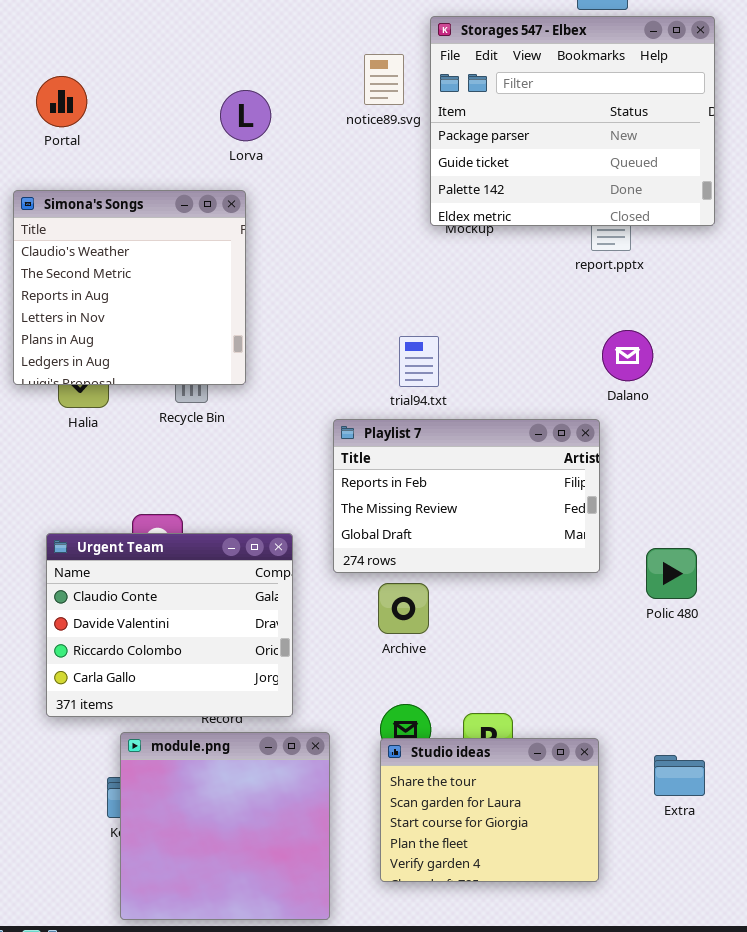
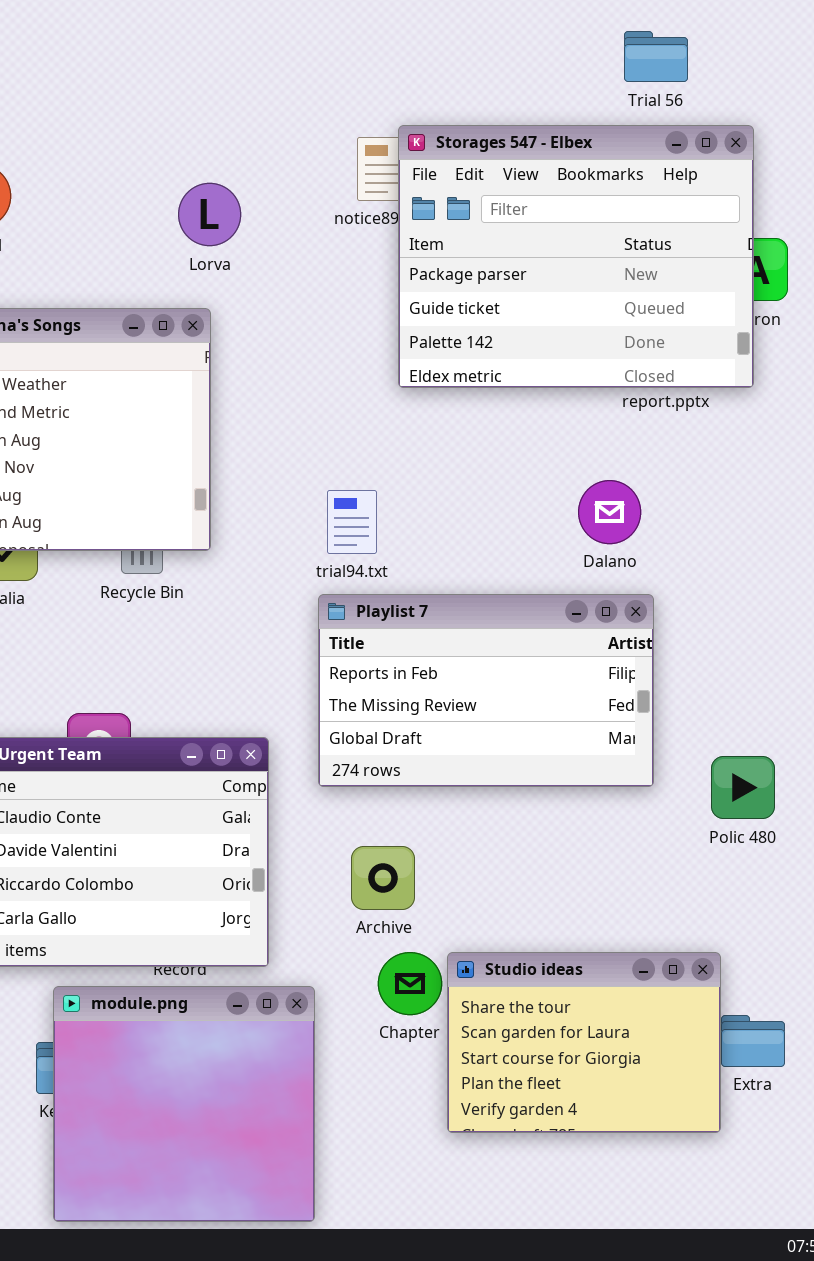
Storages 547 - Elbex: [430,16,715,226] -> [398,125,754,388], moved
Dalano: [602,330,653,381] -> [578,480,641,544], moved
trial94.txt: [399,336,439,387] -> [327,490,377,554], moved
Archive: [378,583,429,634] -> [351,846,415,910], moved
Studio ideas: [380,738,599,882] -> [447,952,721,1133], moved

